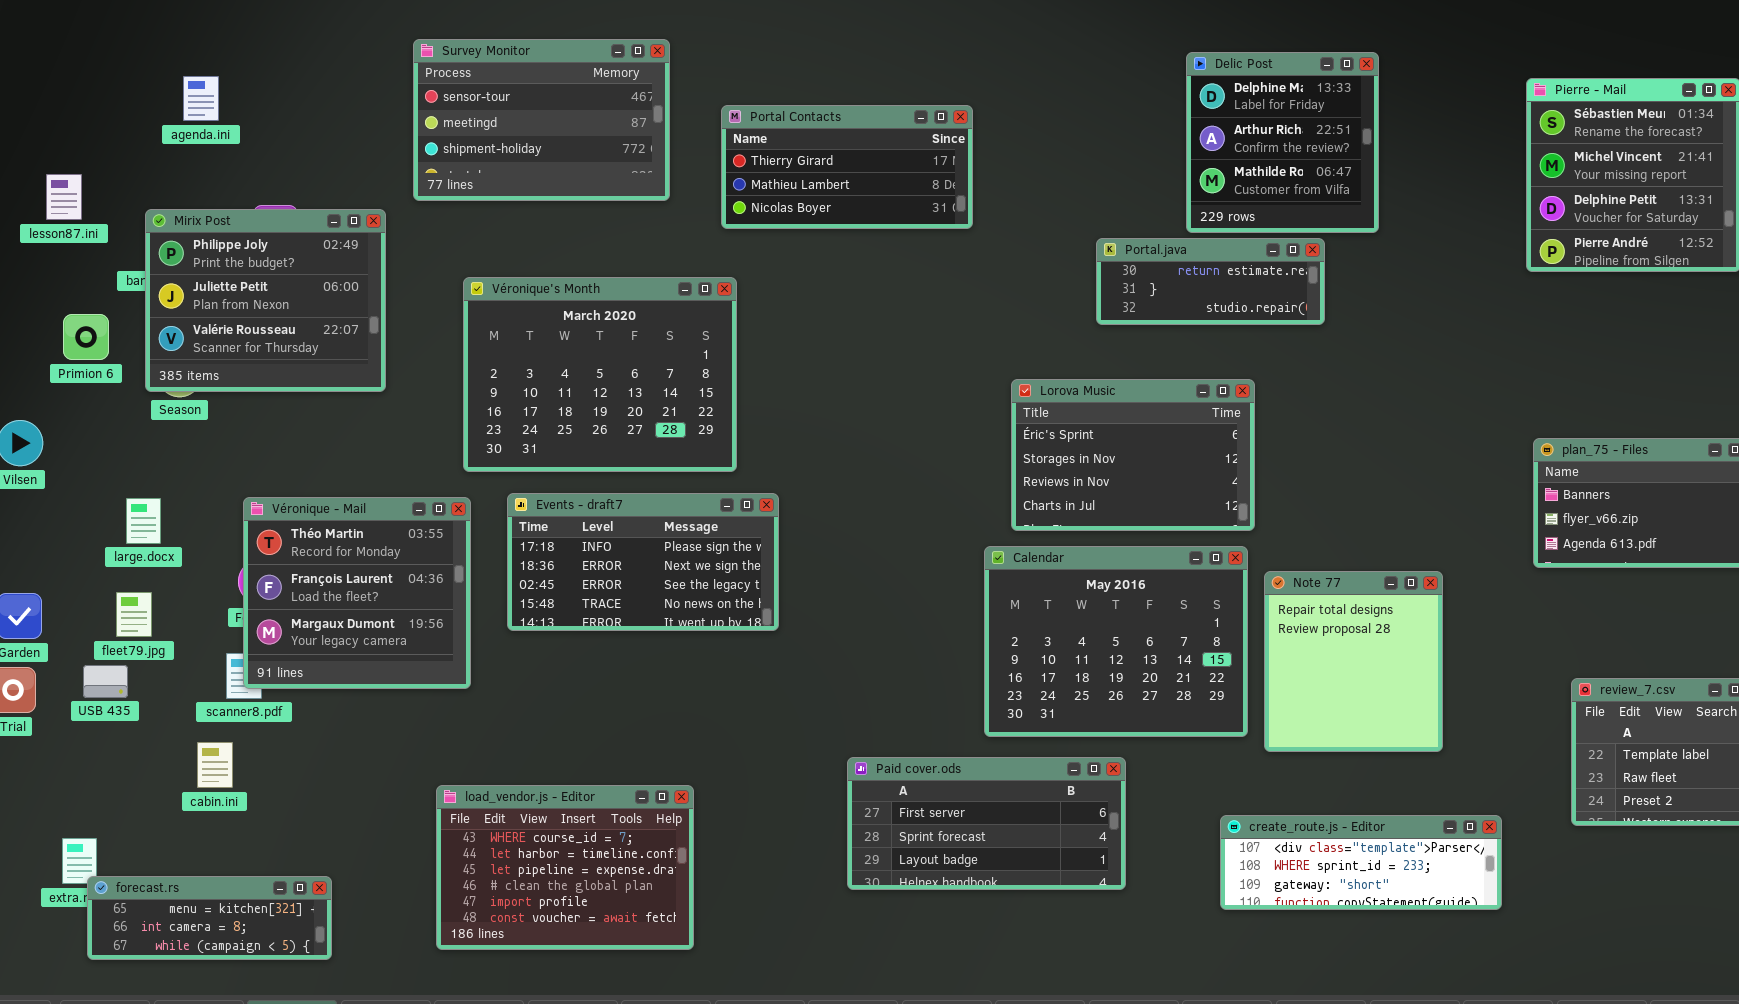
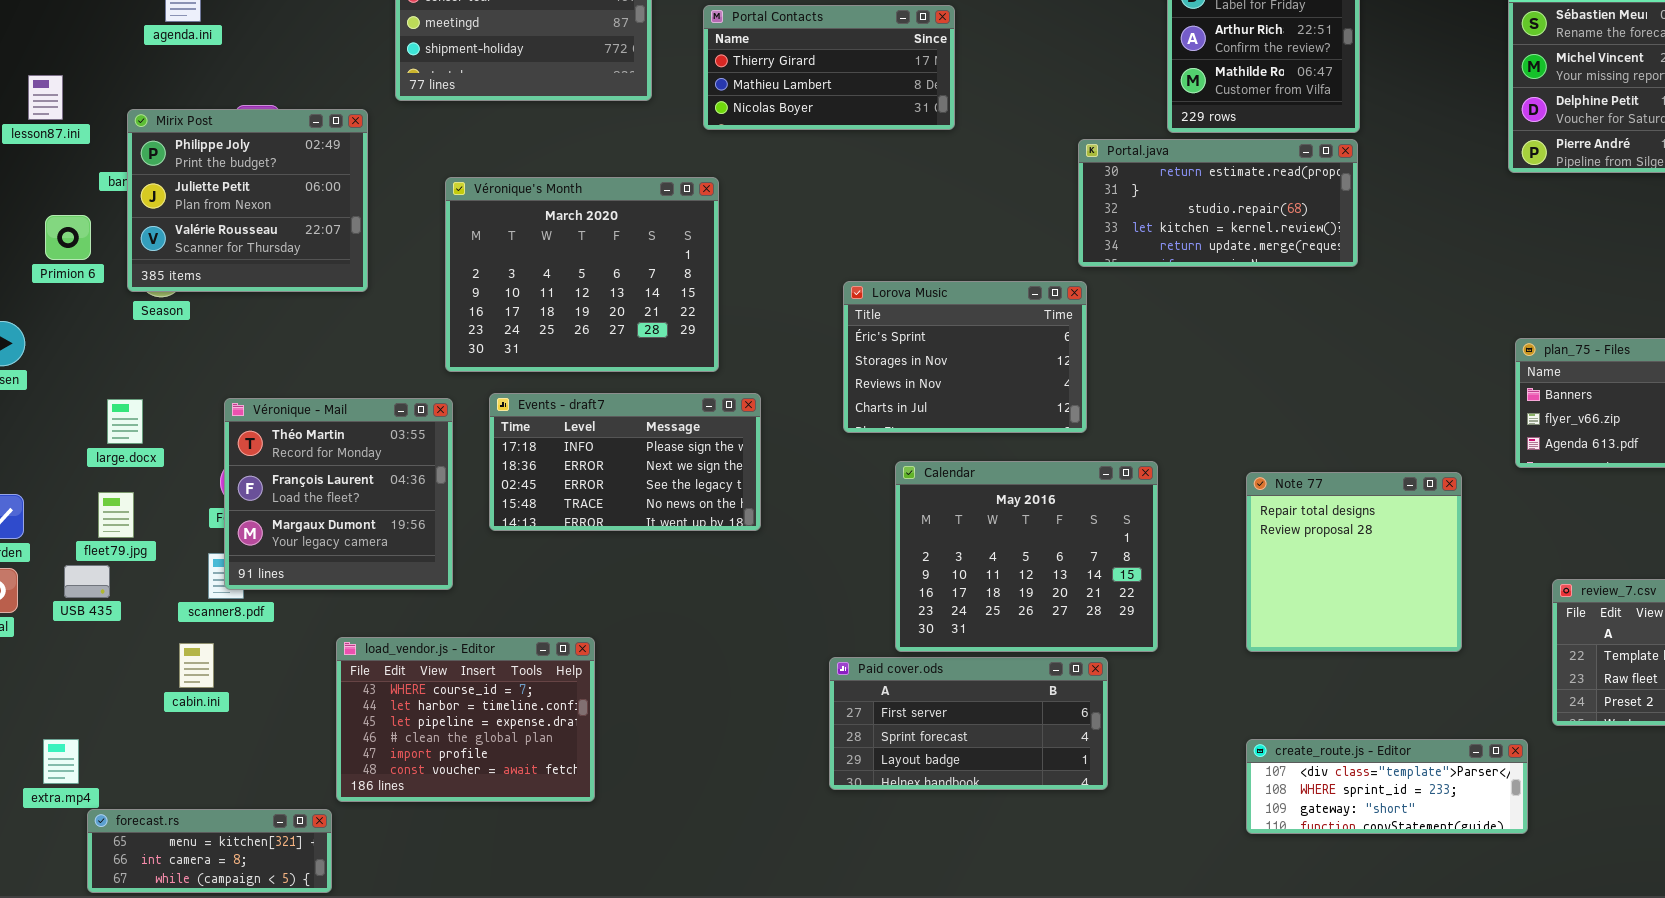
Portal.java: [1096,238,1325,325] -> [1078,139,1358,267], resized
Lorova Music: [1011,379,1255,531] -> [843,281,1087,433], moved
Calendar: [984,546,1248,737] -> [895,461,1158,652], moved
Note 77: [1264,571,1443,752] -> [1246,472,1462,652], resized
load_vendor.js - Editor: [436,785,694,950] -> [336,637,595,802], moved
create_route.js - Editor: [1220,815,1502,910] -> [1246,739,1528,834], moved
forecast.rs: [87,876,332,960] -> [87,809,332,893], moved

